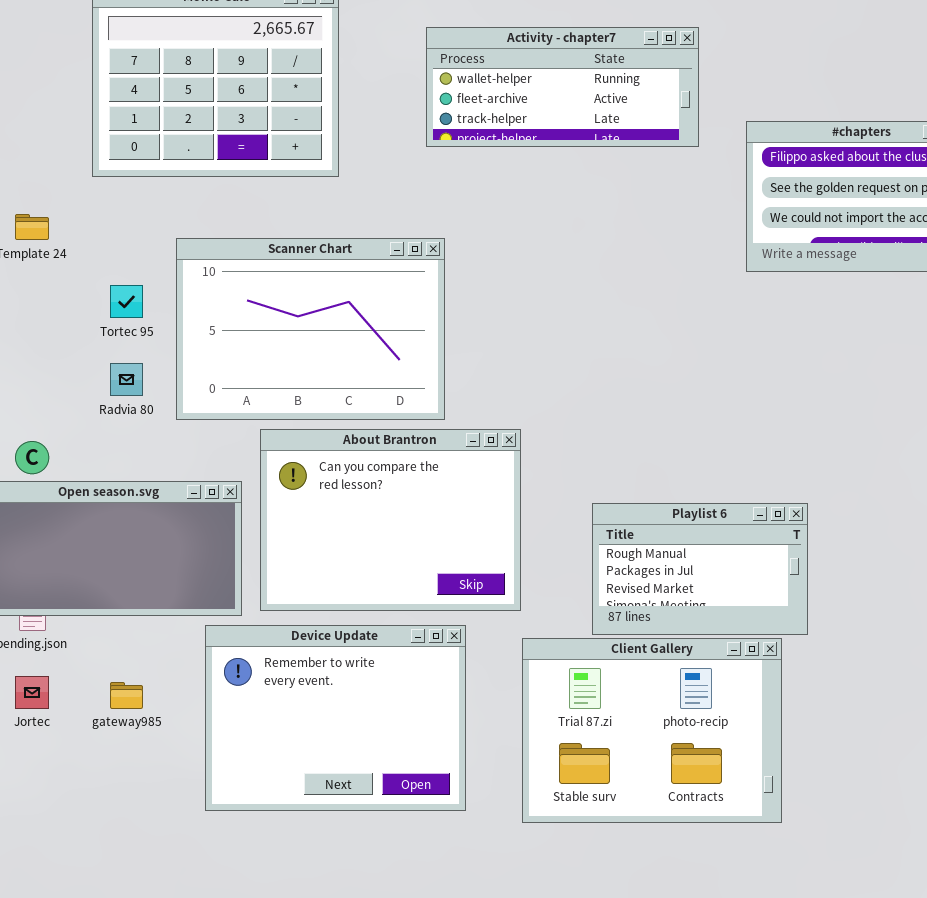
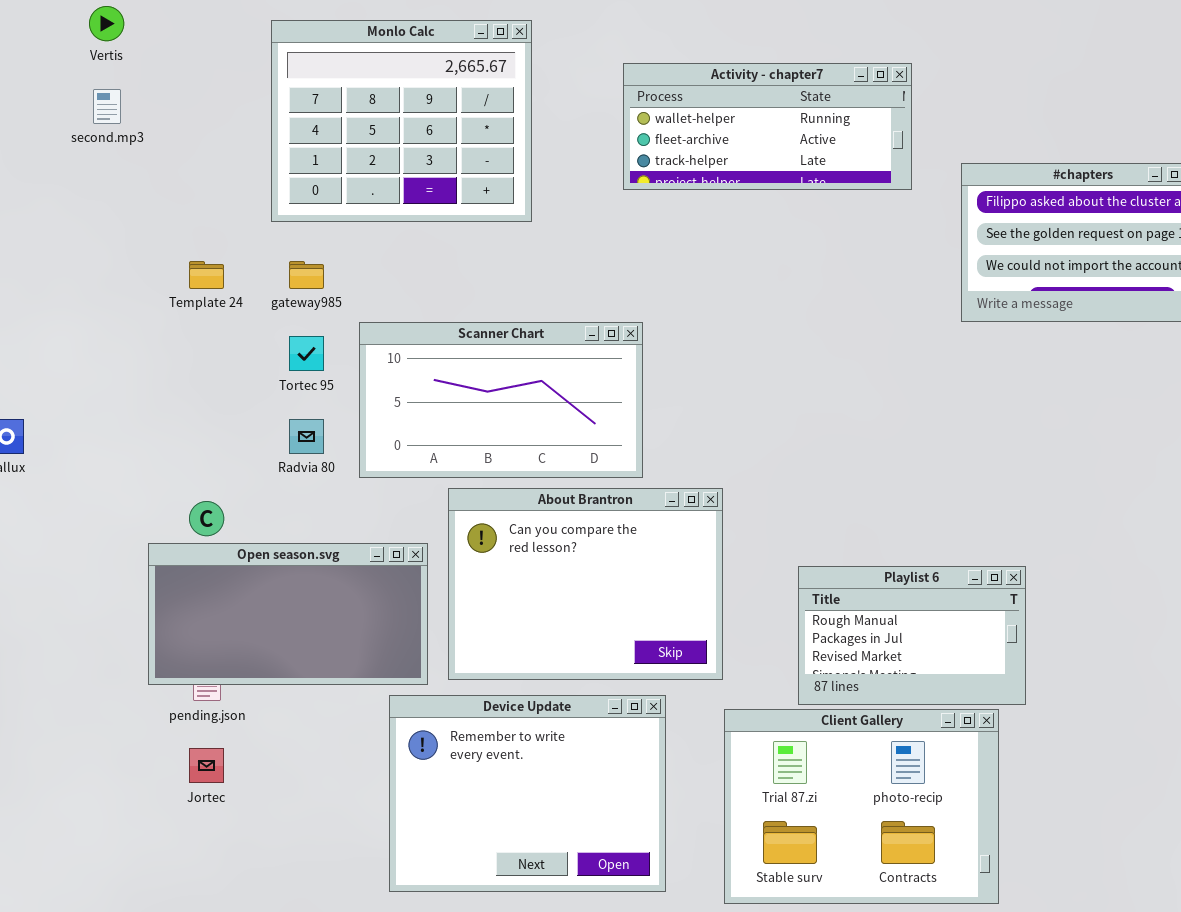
Scanner Chart: [176,238,445,420] -> [359,322,643,478], resized
gateway985: [110,682,143,709] -> [289,261,324,289], moved

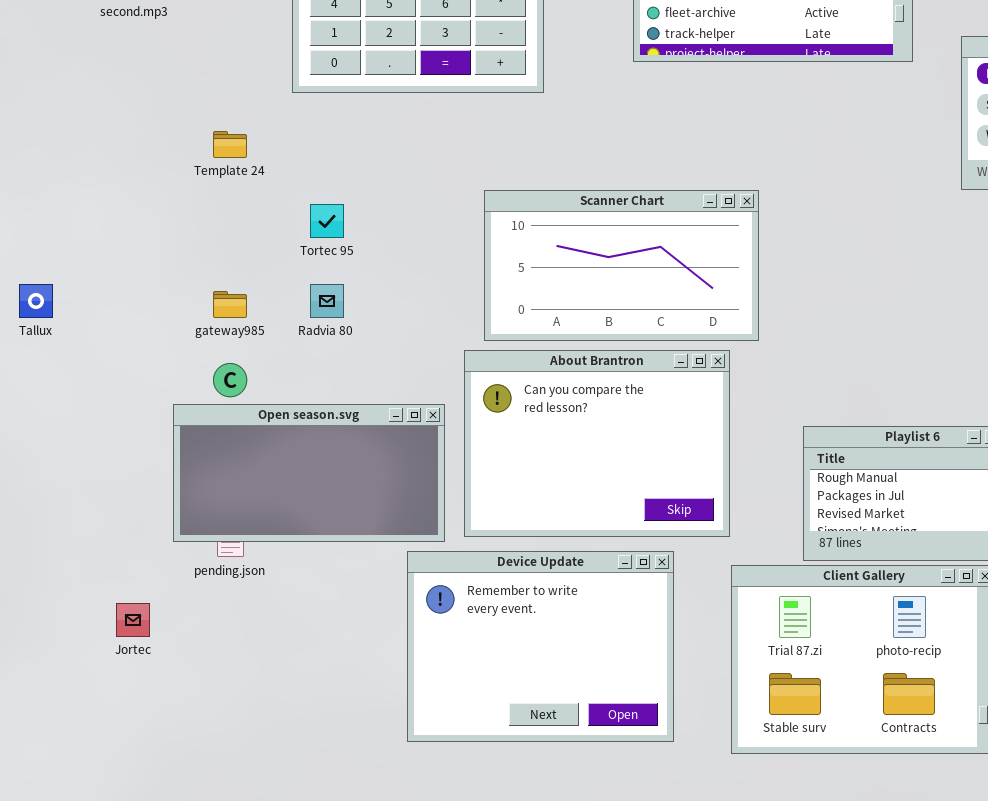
gateway985: [289,261,324,289] -> [213,291,247,318], moved
Scanner Chart: [359,322,643,478] -> [484,190,759,341], moved
Jortec: [189,748,224,783] -> [116,603,150,637], moved

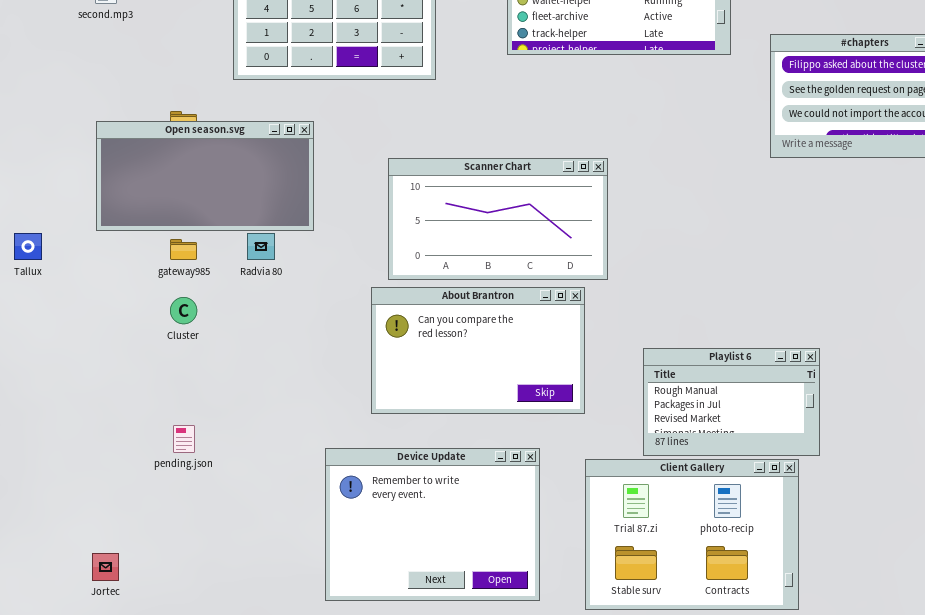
About Brantron: [464,350,730,537] -> [371,287,585,414], resized
Open season.svg: [173,404,445,542] -> [96,121,314,231], moved
Jortec: [116,603,150,637] -> [92,553,119,581], moved

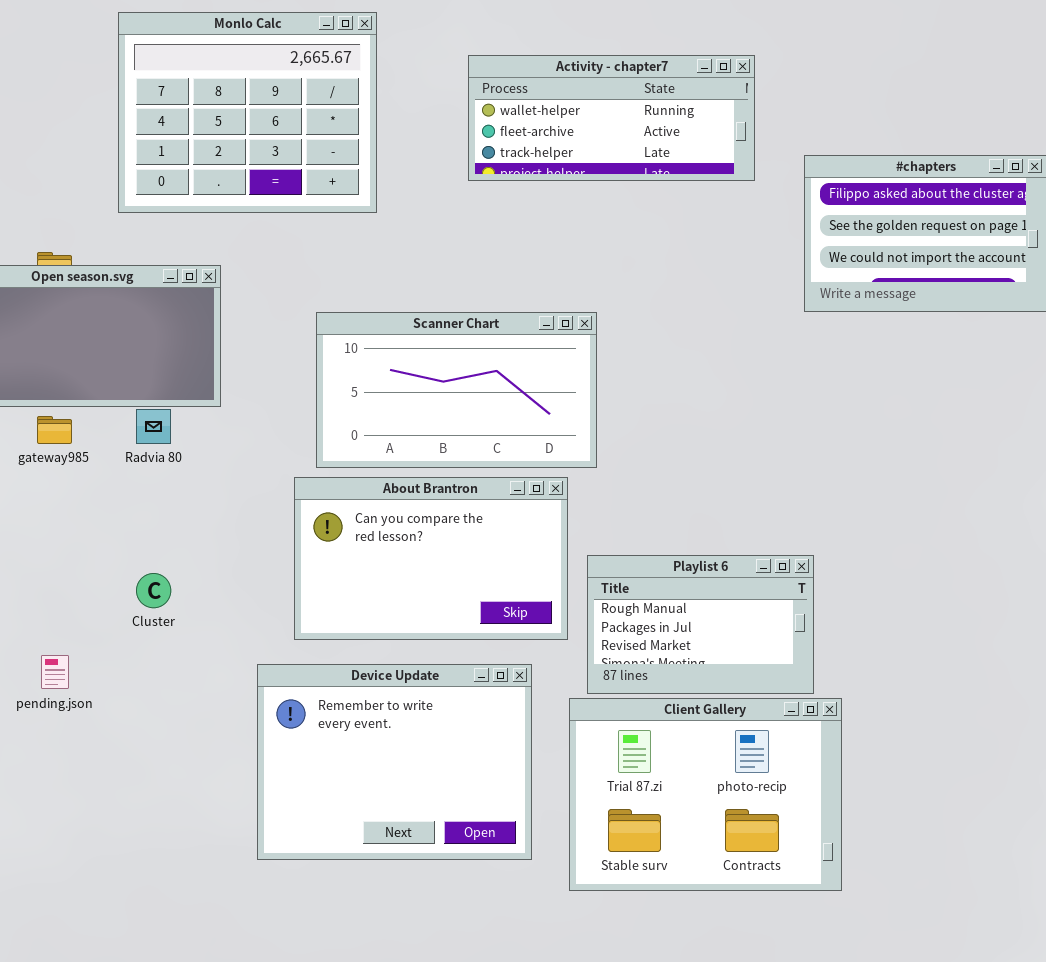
Cluster: [170,297,197,324] -> [136,573,171,608], moved
Playlist 6: [643,348,820,456] -> [587,555,814,694], moved
Device Update: [325,448,540,601] -> [257,664,532,860], moved

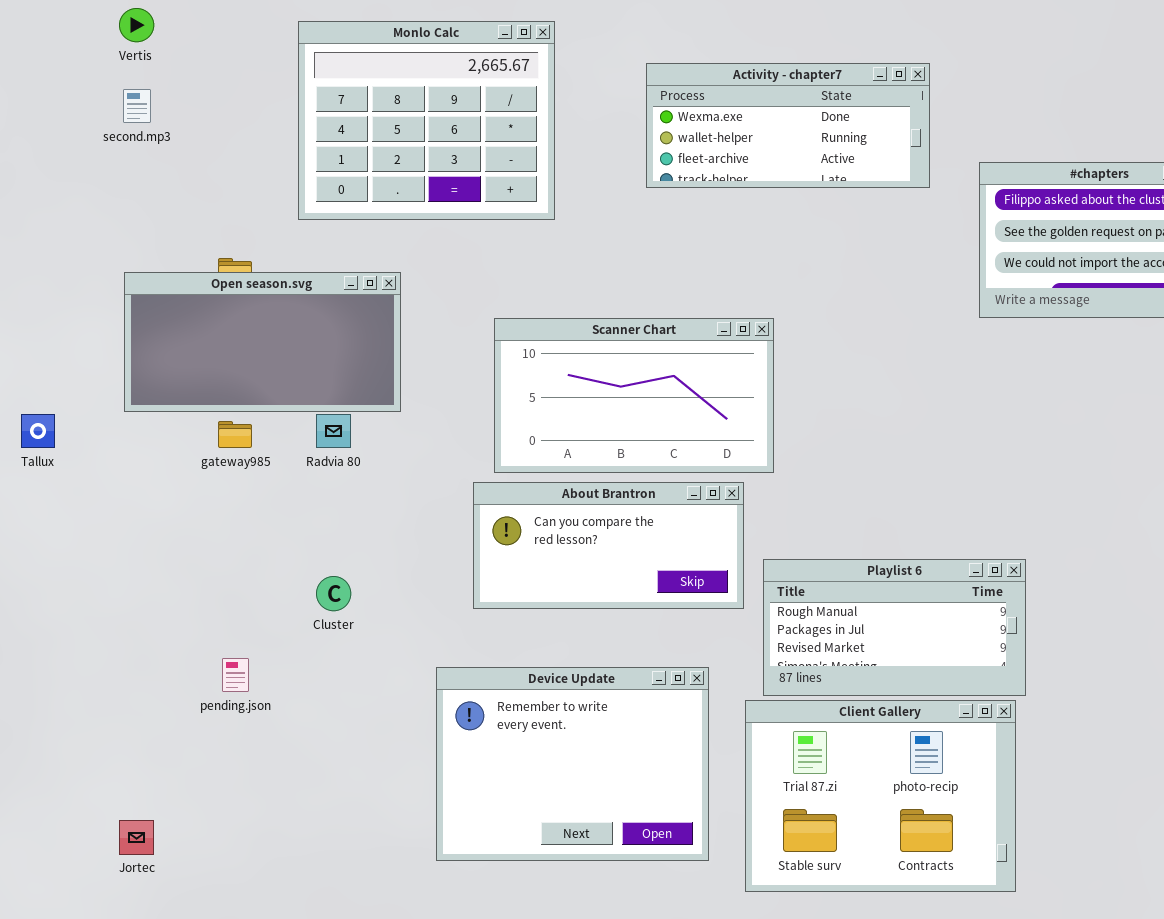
Activity - chapter7: [468,55,755,181] -> [646,63,930,188], scrolled up 1 row
About Brantron: [294,477,568,640] -> [473,482,744,609], resized
Playlist 6: [587,555,814,694] -> [763,559,1026,696], resized

